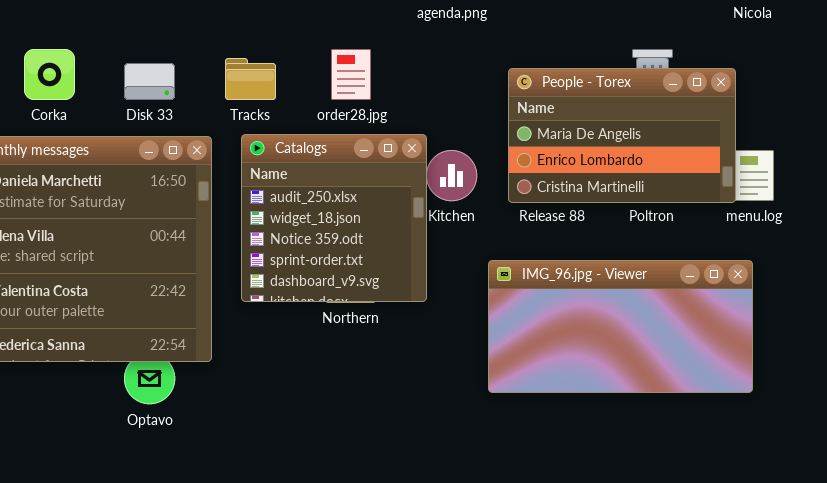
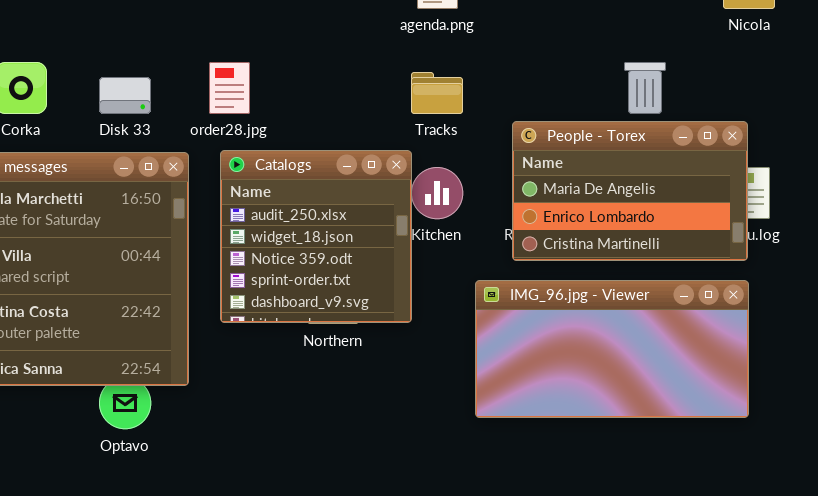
order28.jpg: [331,49,371,100] -> [209,62,250,114], moved
Tracks: [225,58,276,100] -> [411,72,463,114], moved
People - Torex: [508,68,736,203] -> [512,121,748,261], moved

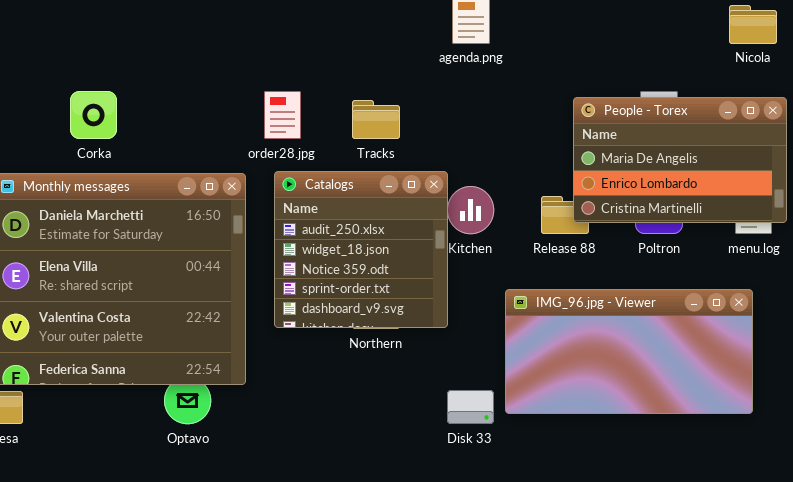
Tracks: [411,72,463,114] -> [352,100,400,139], moved
Disk 33: [99,77,151,114] -> [447,390,494,424], moved
People - Torex: [512,121,748,261] -> [573,97,787,223], moved

